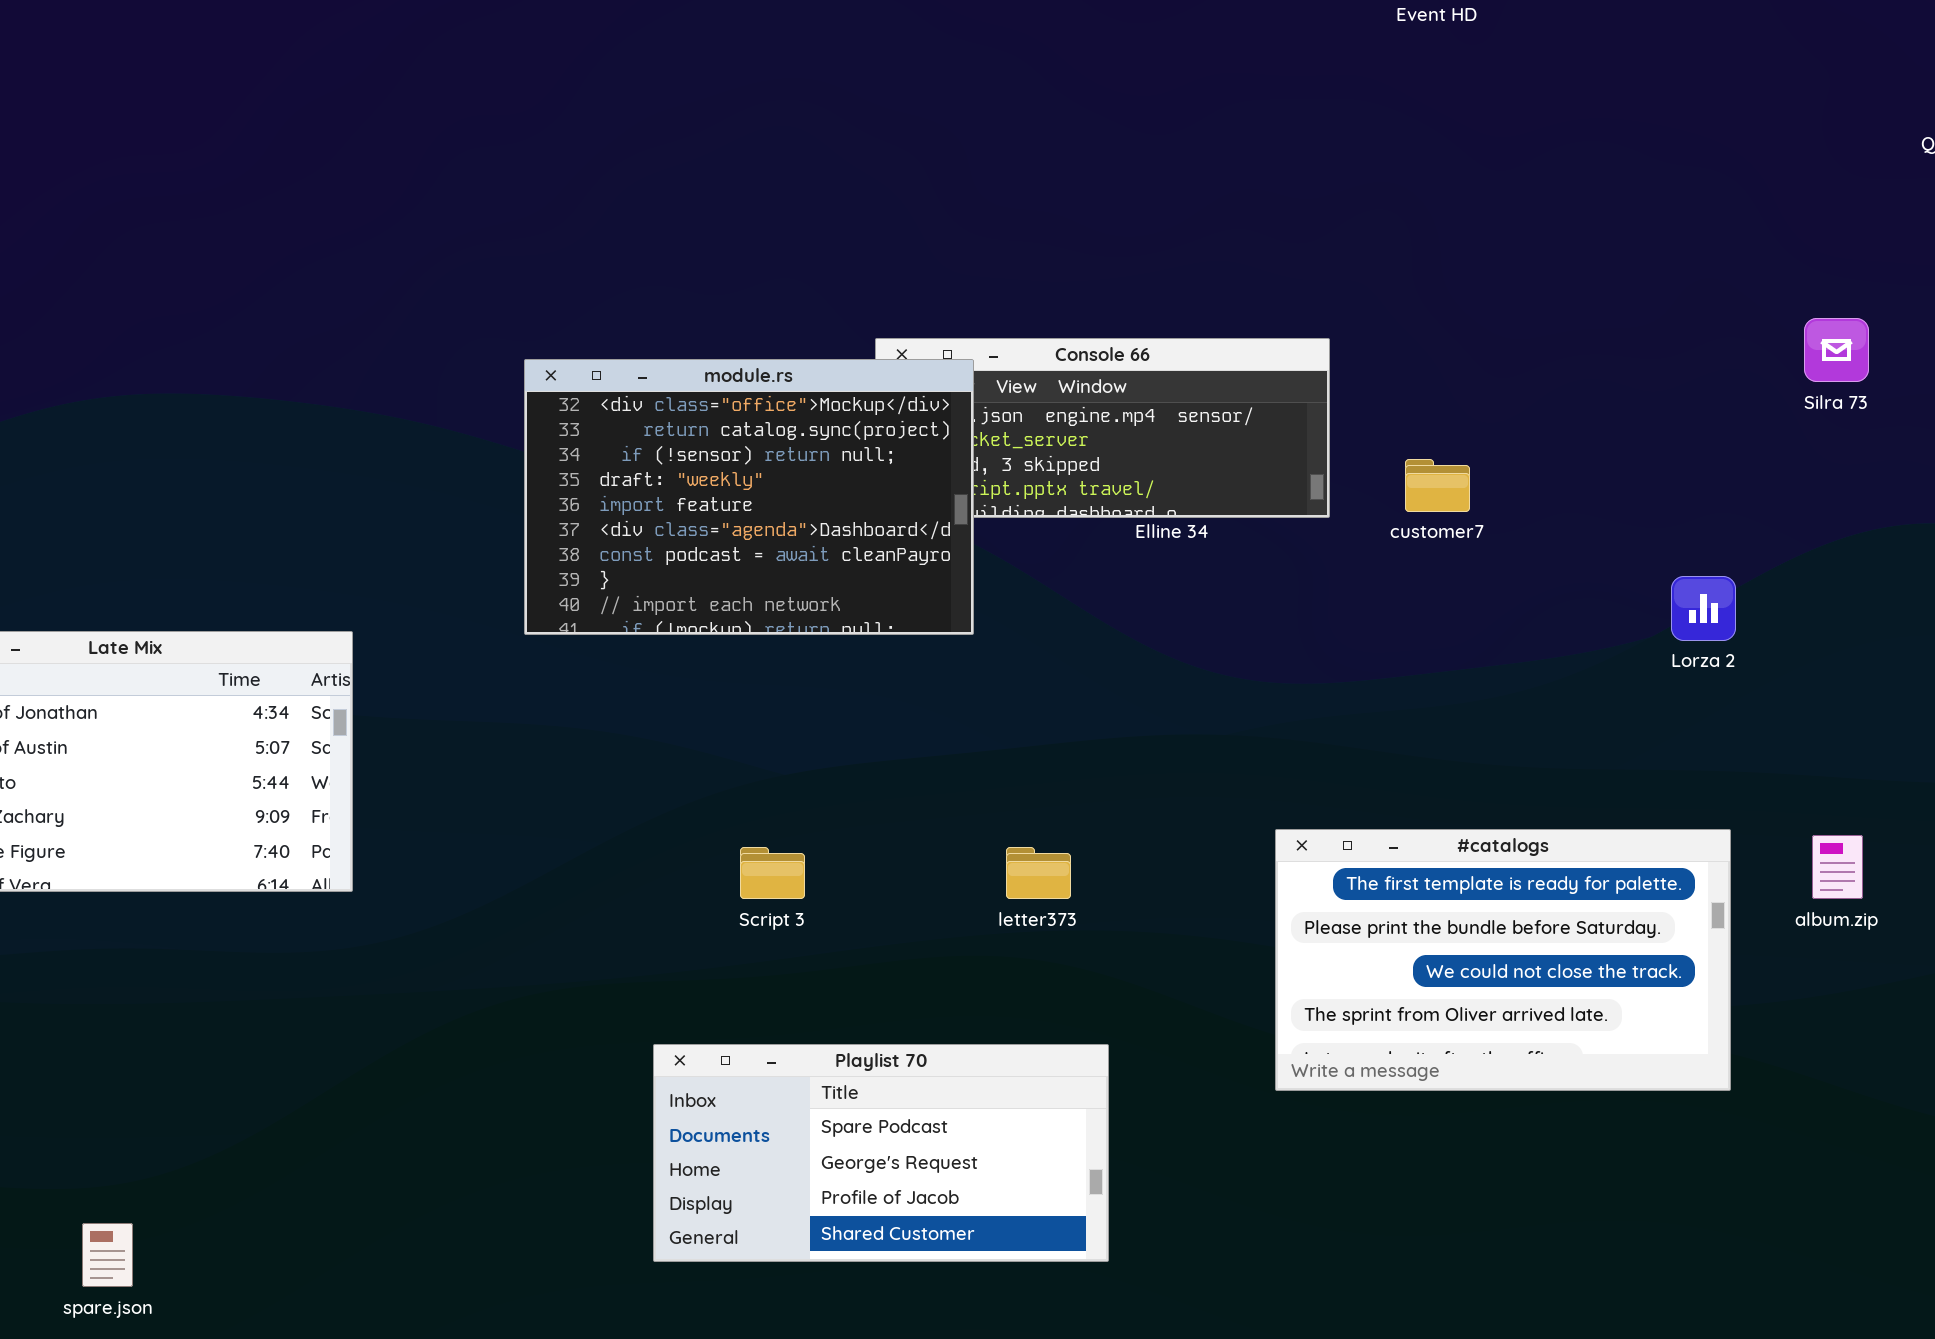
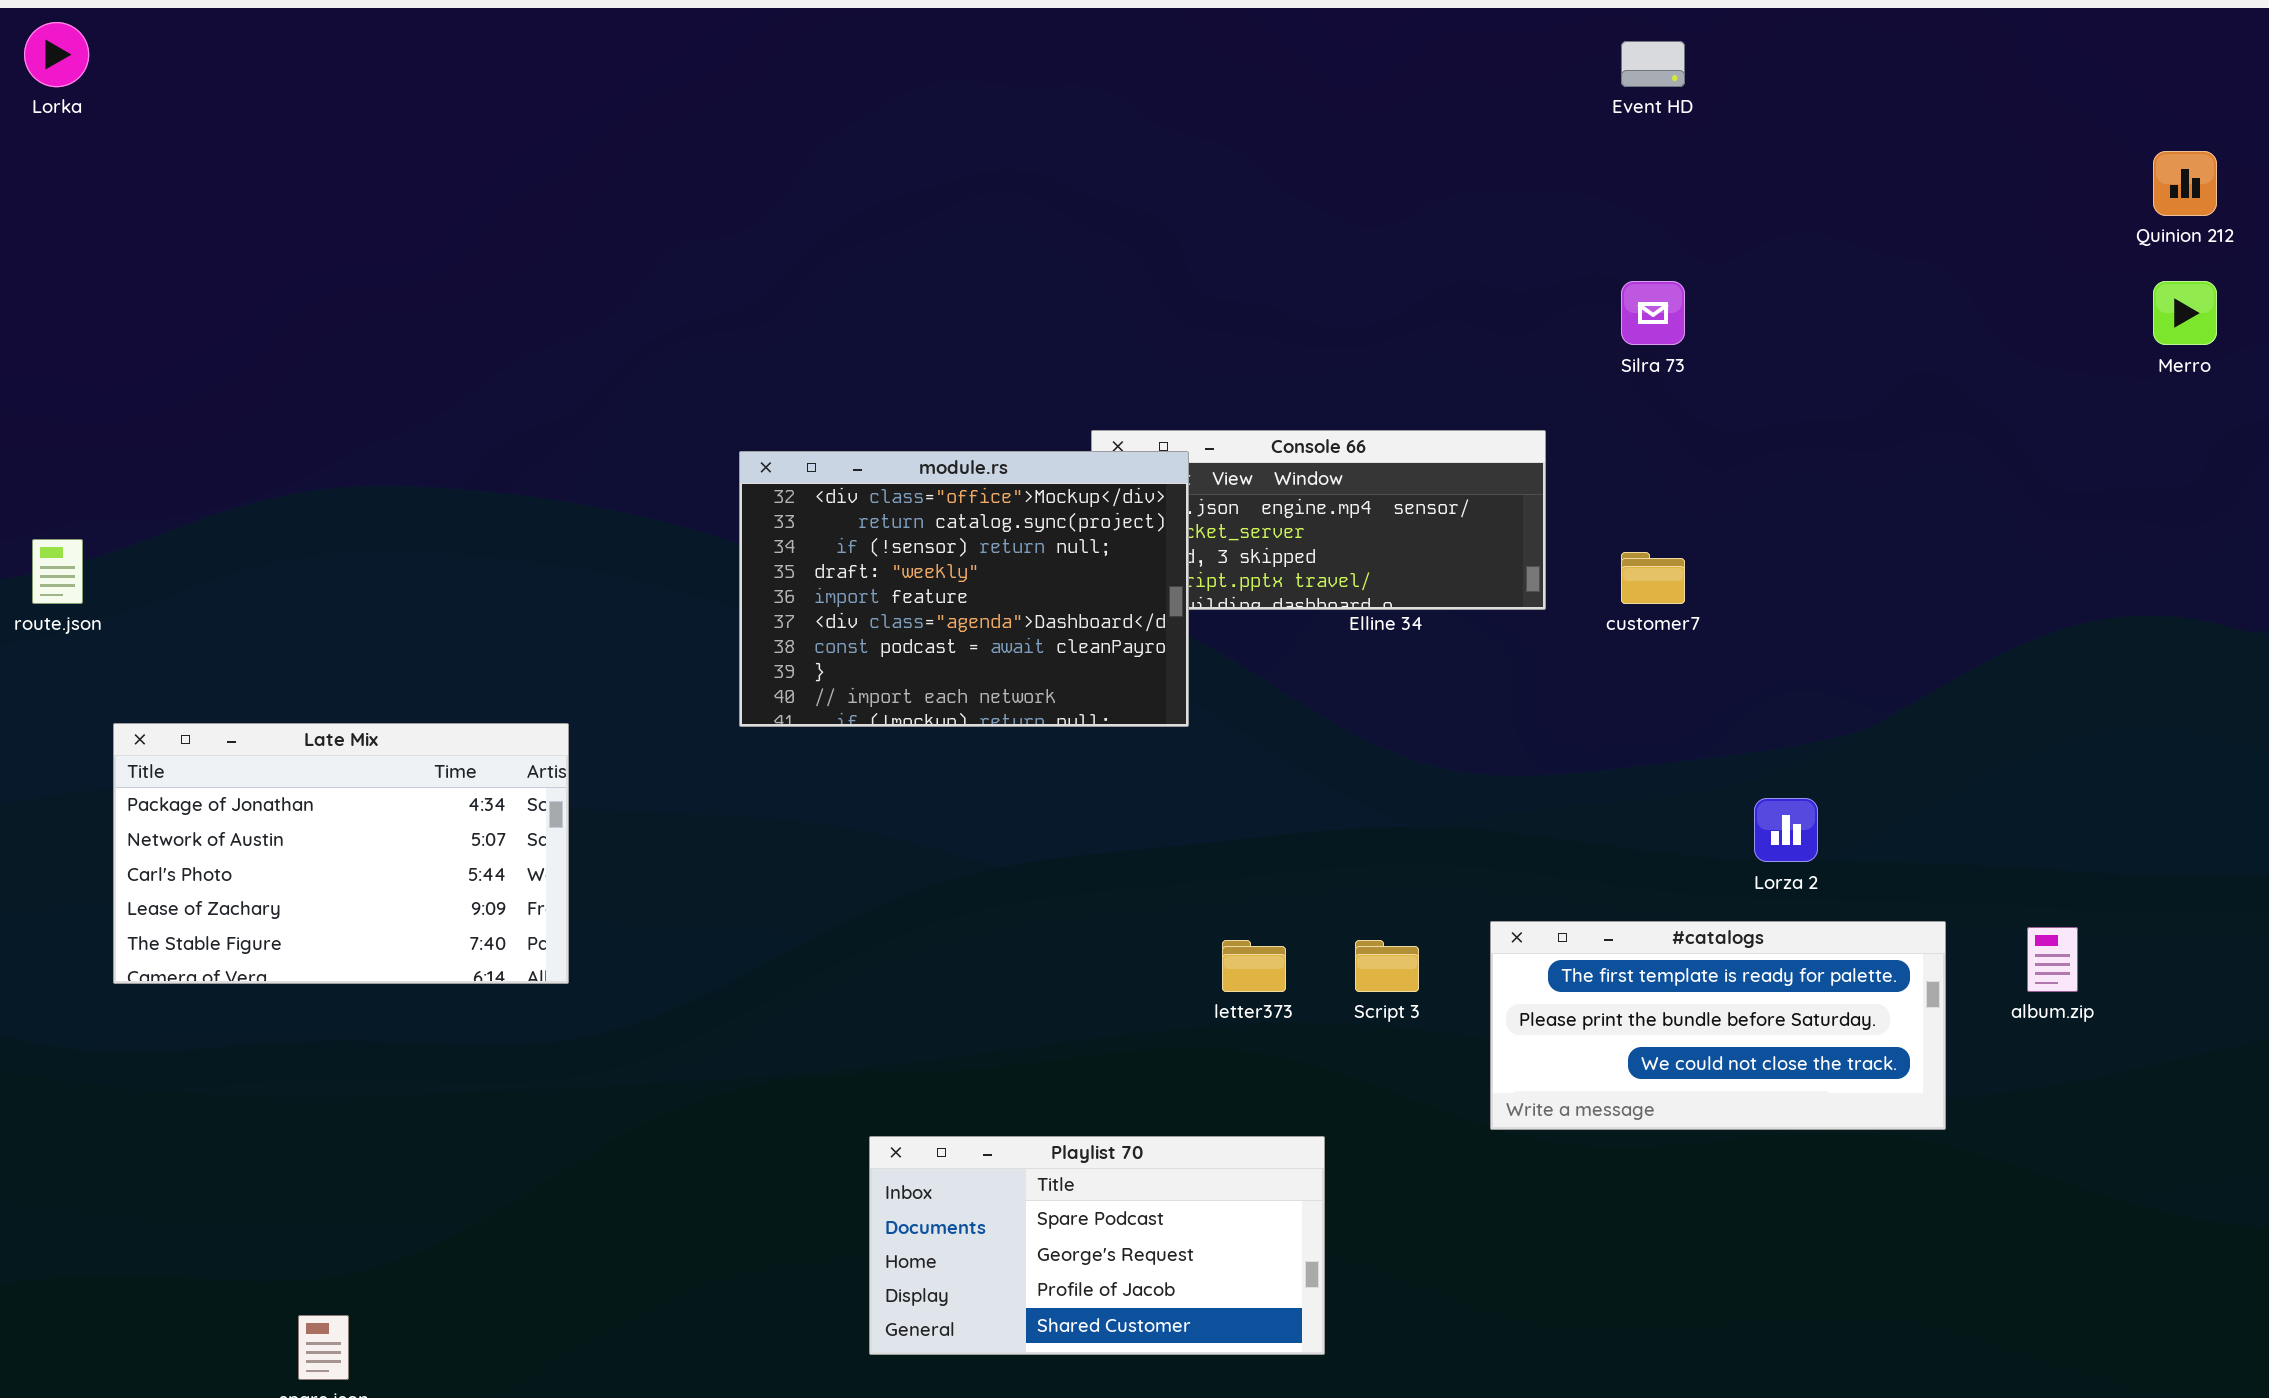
Silra 73: [1804,318,1869,382] -> [1621,281,1685,345], moved
Lorza 2: [1671,576,1736,641] -> [1754,798,1818,862], moved
#catalogs: [1275,829,1731,1091] -> [1490,921,1946,1130], resized
Script 3: [740,847,805,899] -> [1355,940,1419,992], moved

